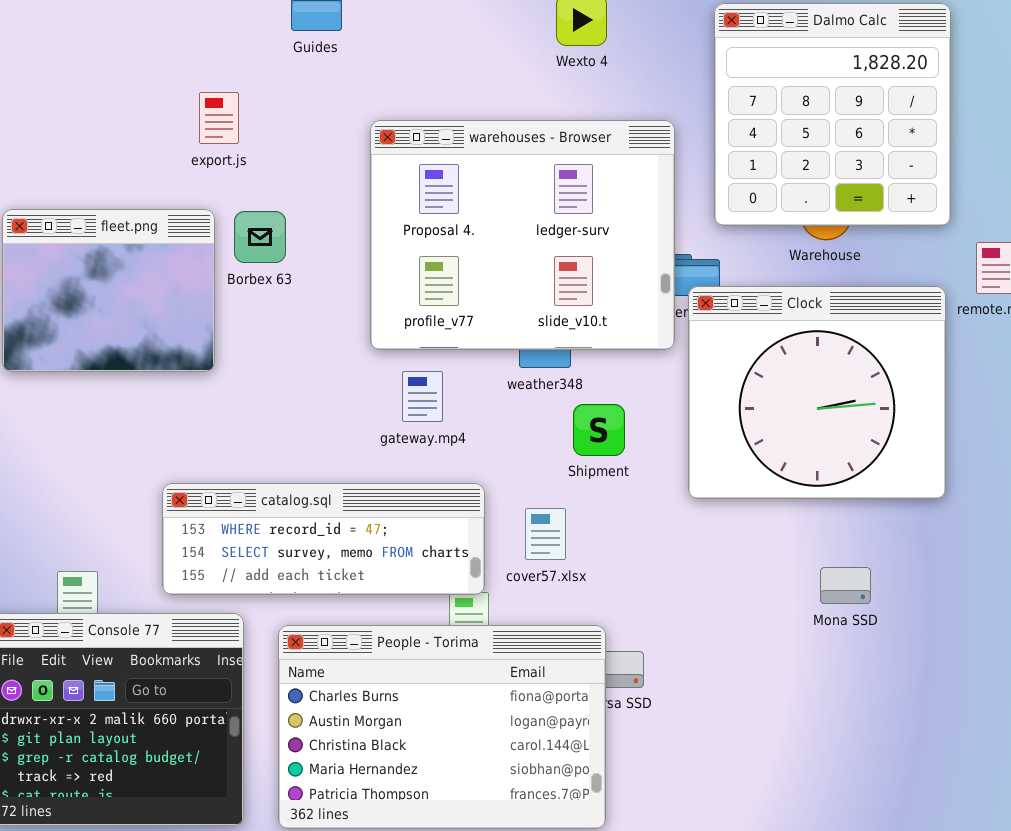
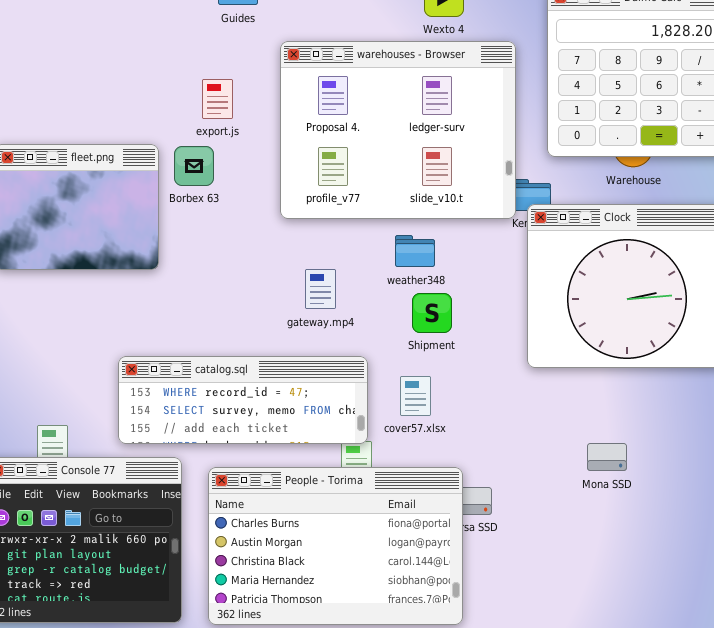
export.js: [199,92,239,144] -> [202,79,233,119], moved
warehouses - Browser: [370,120,675,350] -> [280,41,516,219], moved
Shipment: [573,404,625,456] -> [412,293,452,333], moved
Mona SSD: [820,567,871,604] -> [587,443,627,471], moved

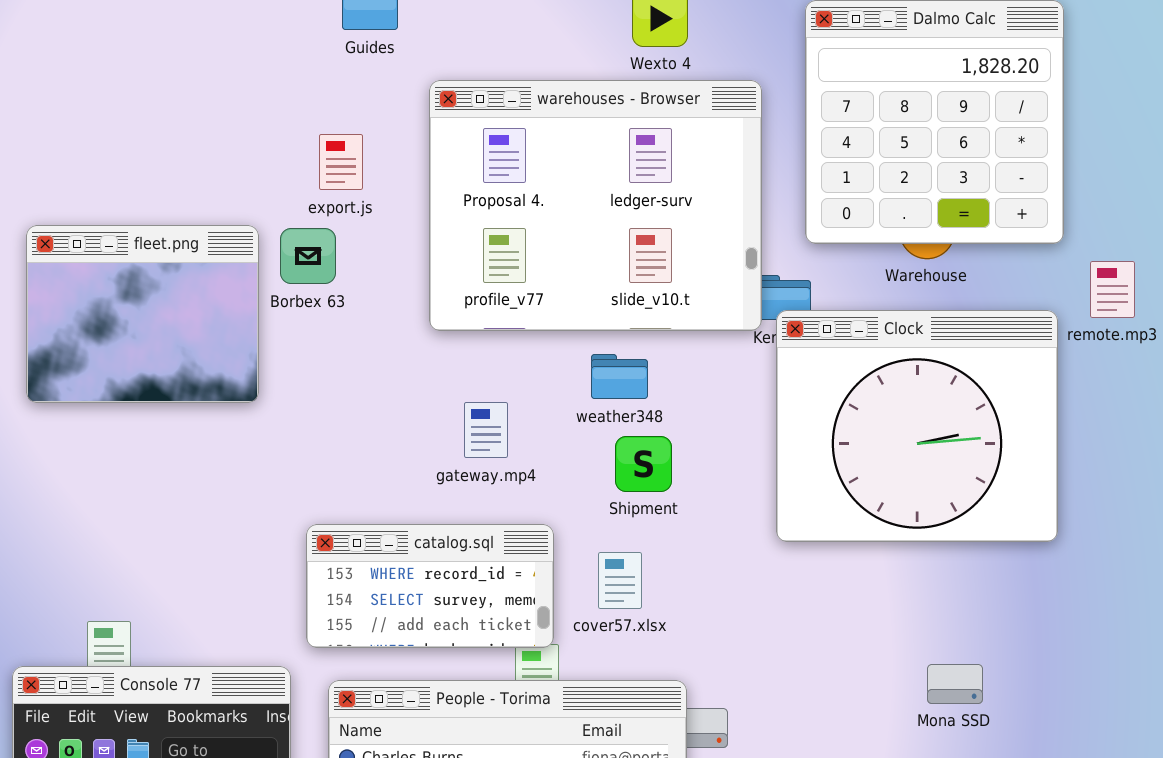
catalog.sql: [118,356,368,444] -> [306,524,554,648], resized
Mona SSD: [587,443,627,471] -> [927,664,983,704], moved

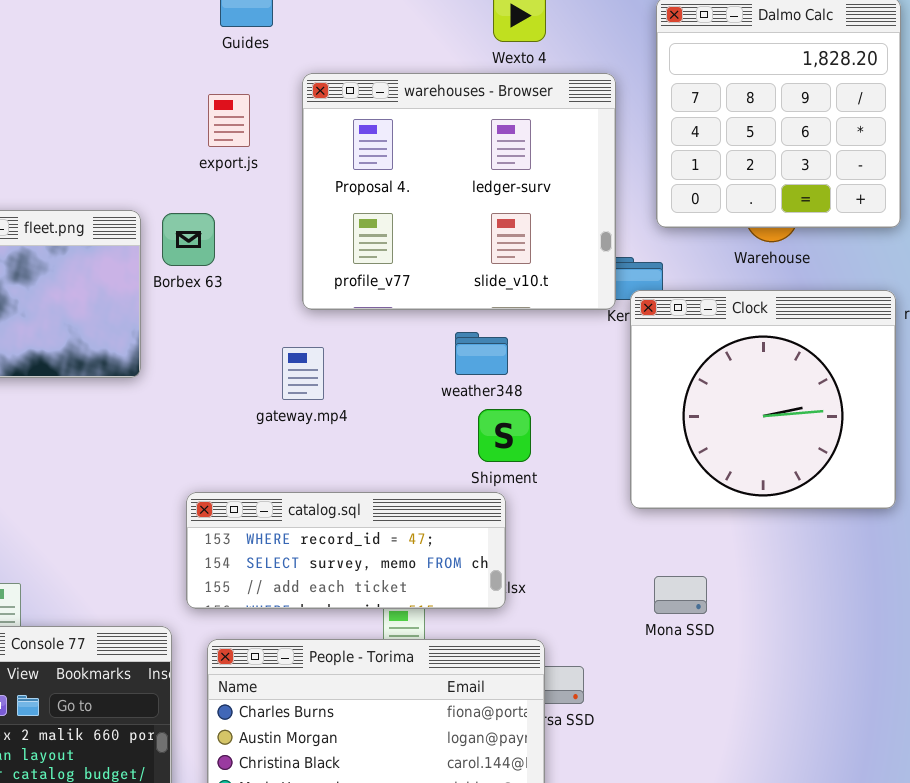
export.js: [319,134,363,190] -> [208,94,250,147], moved
gateway.mp4: [464,402,508,458] -> [282,347,324,400], moved
catalog.sql: [306,524,554,648] -> [186,492,506,609], resized
Mona SSD: [927,664,983,704] -> [654,576,707,614], moved

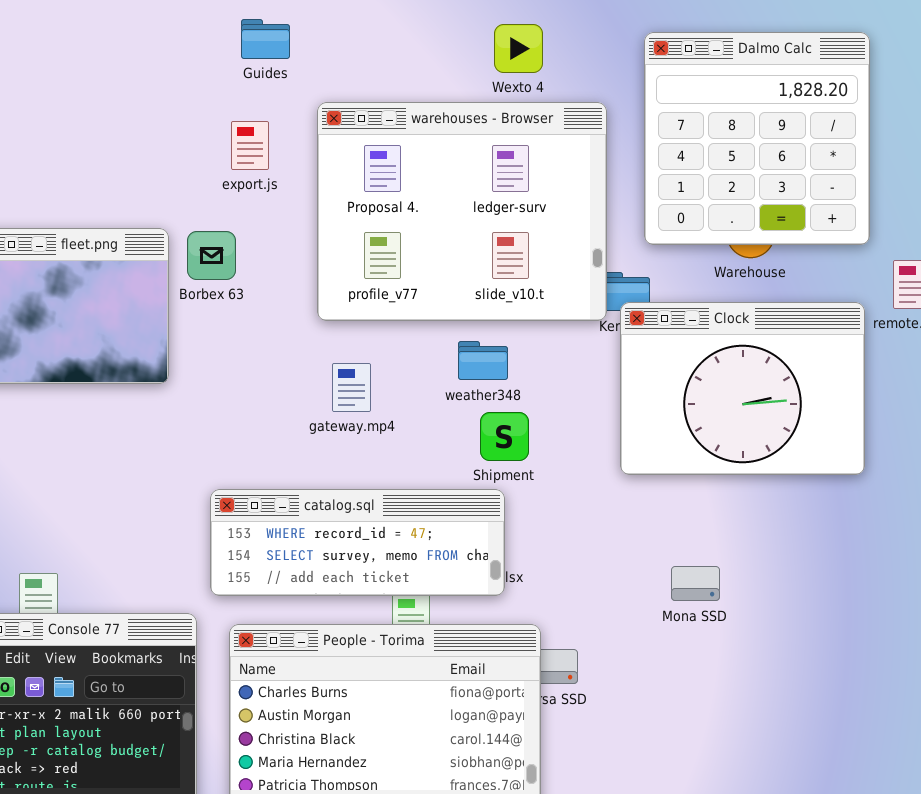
Clock: [630,290,896,509] -> [620,302,865,475], resized
gateway.mp4: [282,347,324,400] -> [332,363,371,412], moved
Mona SSD: [654,576,707,614] -> [671,566,720,601], moved

